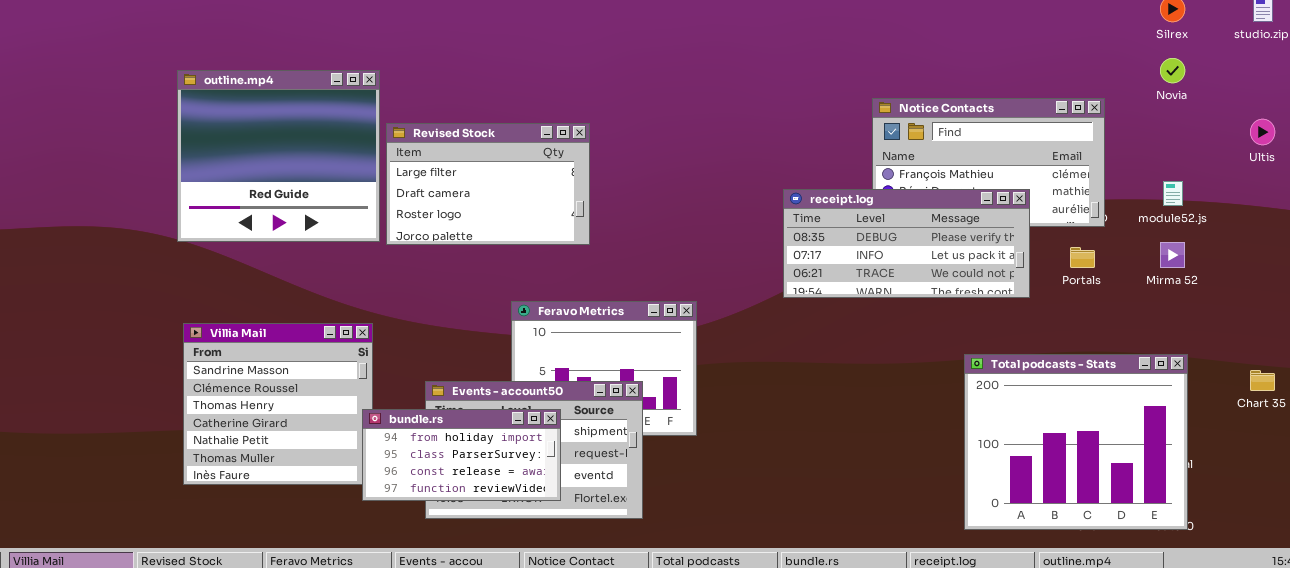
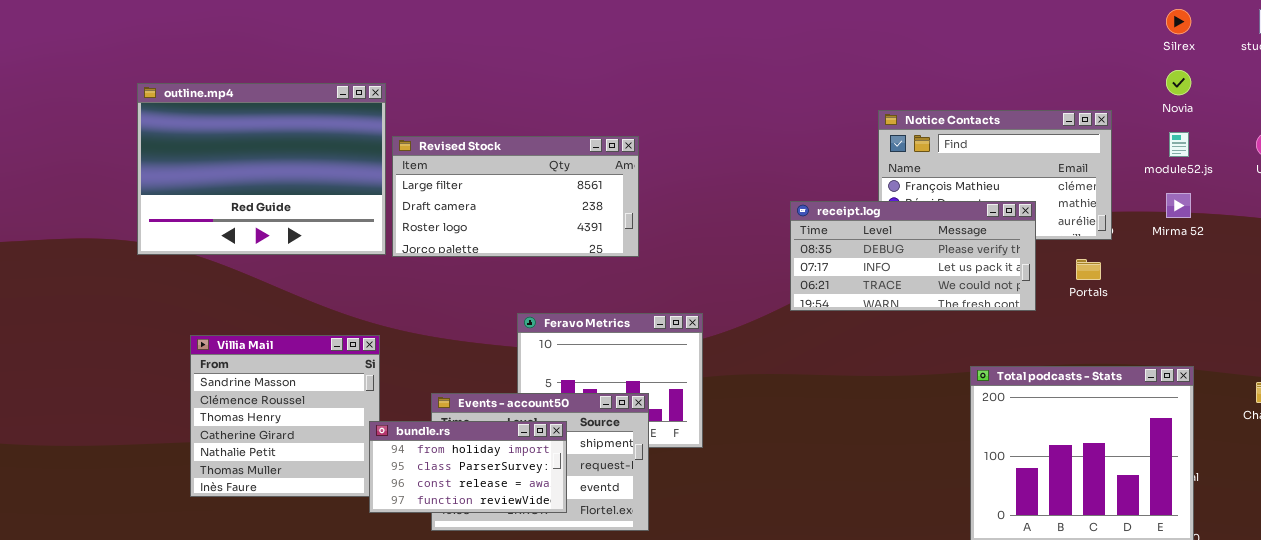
outline.mp4: [177,70,380,242] -> [137,83,386,255], resized
Revised Stock: [386,123,590,245] -> [392,136,639,257], resized
module52.js: [1163,181,1183,206] -> [1169,132,1189,157], moved
Mirma 52: [1160,242,1185,268] -> [1166,193,1191,218], moved

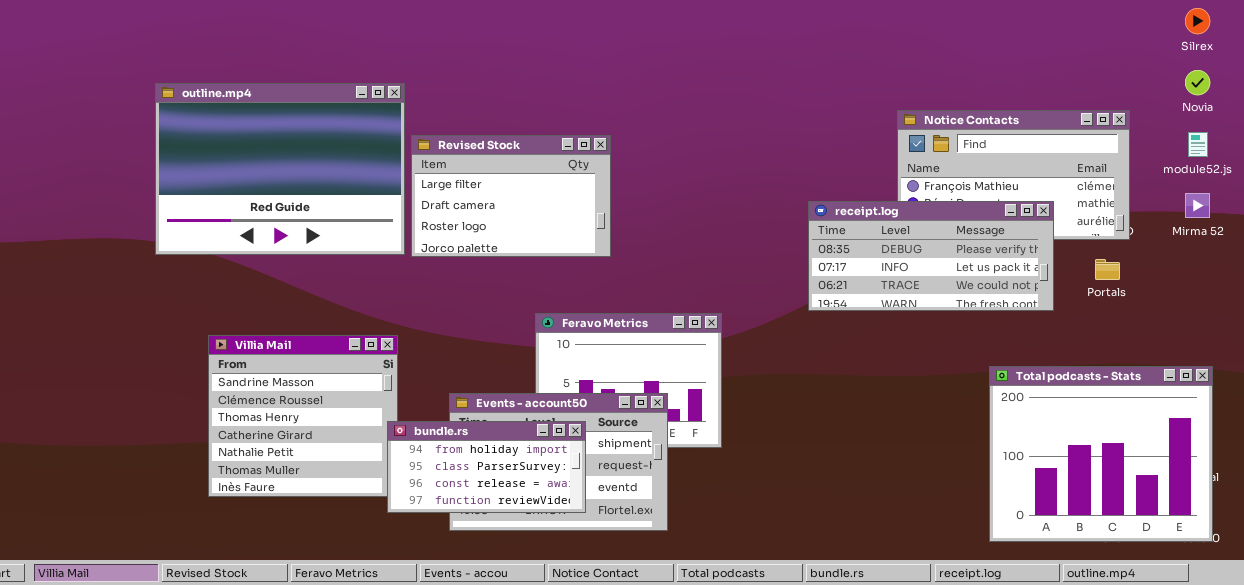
Revised Stock: [392,136,639,257] -> [411,135,611,257], resized

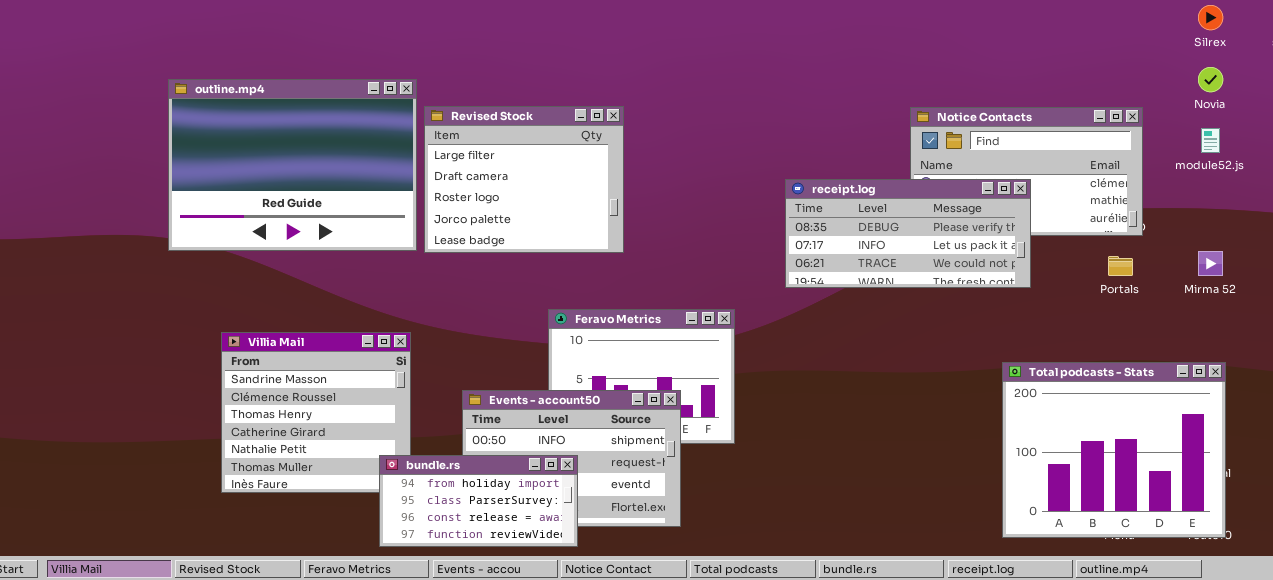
Revised Stock: [411,135,611,257] -> [424,106,624,253], resized
Mirma 52: [1185,193,1210,218] -> [1198,251,1223,276], moved
receipt.log: [808,201,1054,311] -> [785,179,1031,288], moved
bundle.rs: [387,421,586,513] -> [379,455,578,547], moved

